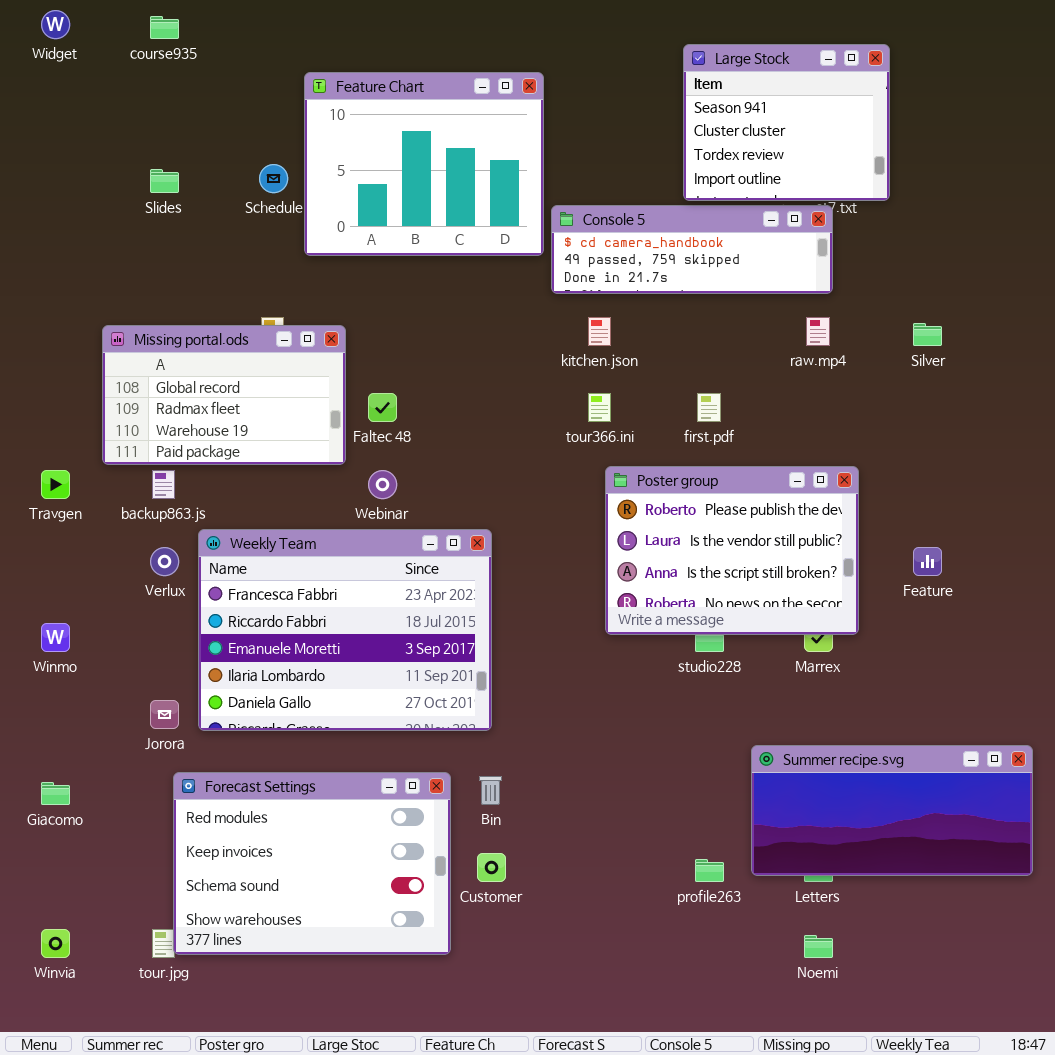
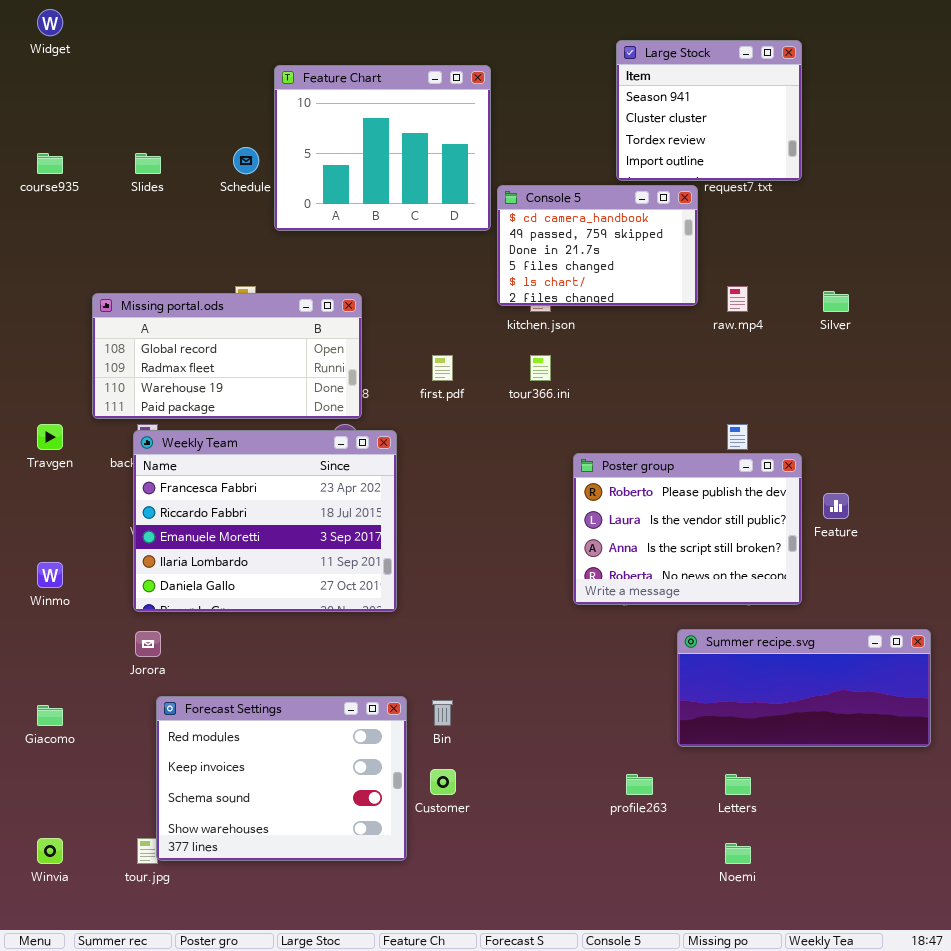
course935: [150,16,179,39] -> [37,153,63,174], moved
Console 5: [551,205,833,294] -> [497,185,698,306], resized
Missing portal.ods: [102,325,346,465] -> [92,293,362,419], resized
first.pdf: [697,393,721,422] -> [432,355,453,381], moved
Poster group: [605,466,859,635] -> [573,453,802,605], moved
Weekly Team: [198,529,492,731] -> [133,430,397,612], moved
Summer recipe.svg: [751,745,1033,876] -> [677,629,931,747], moved

